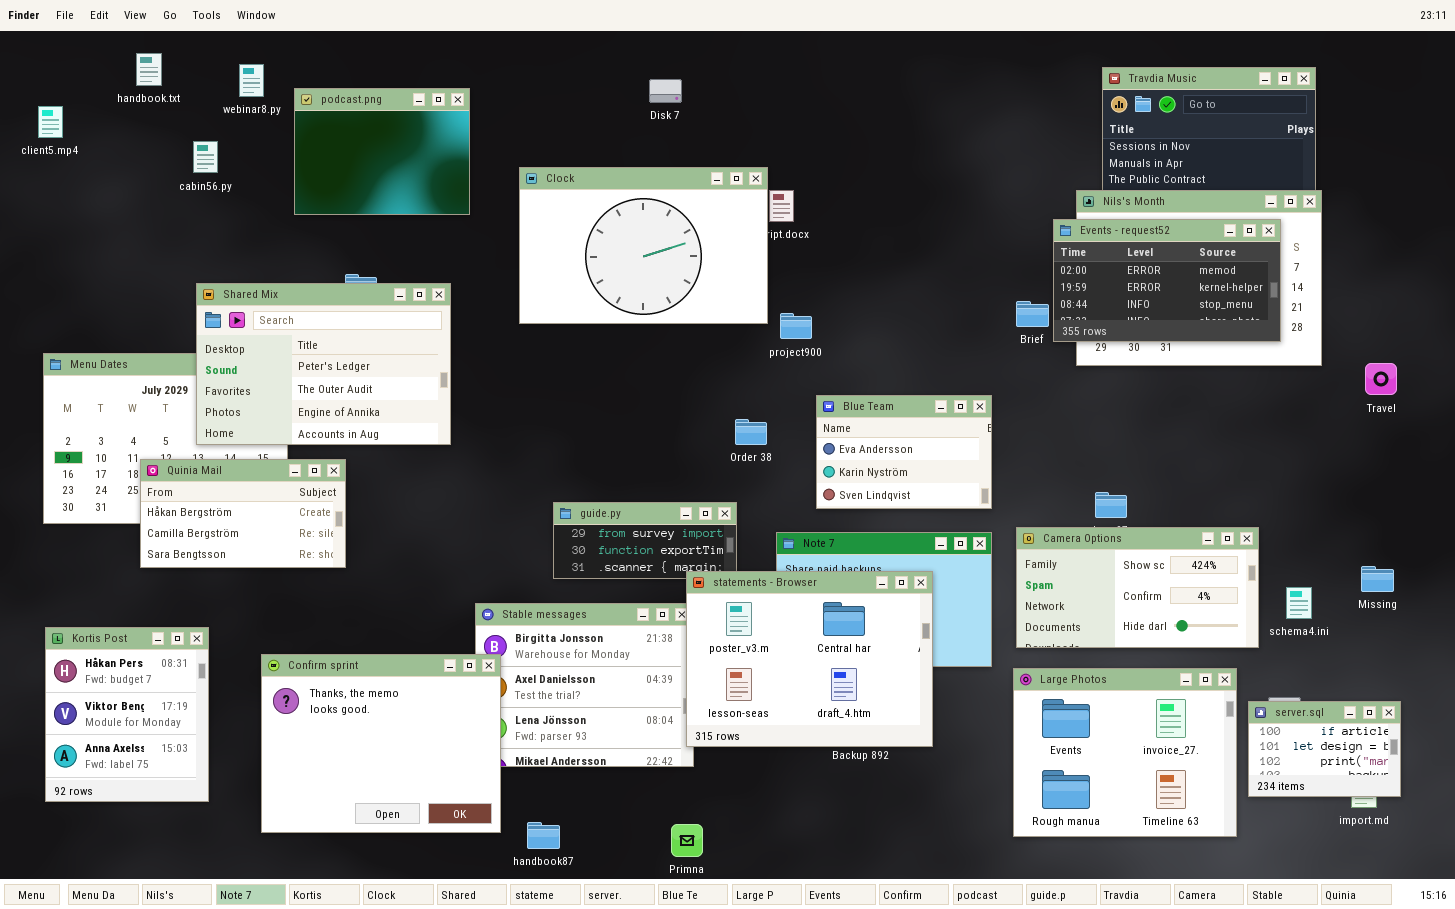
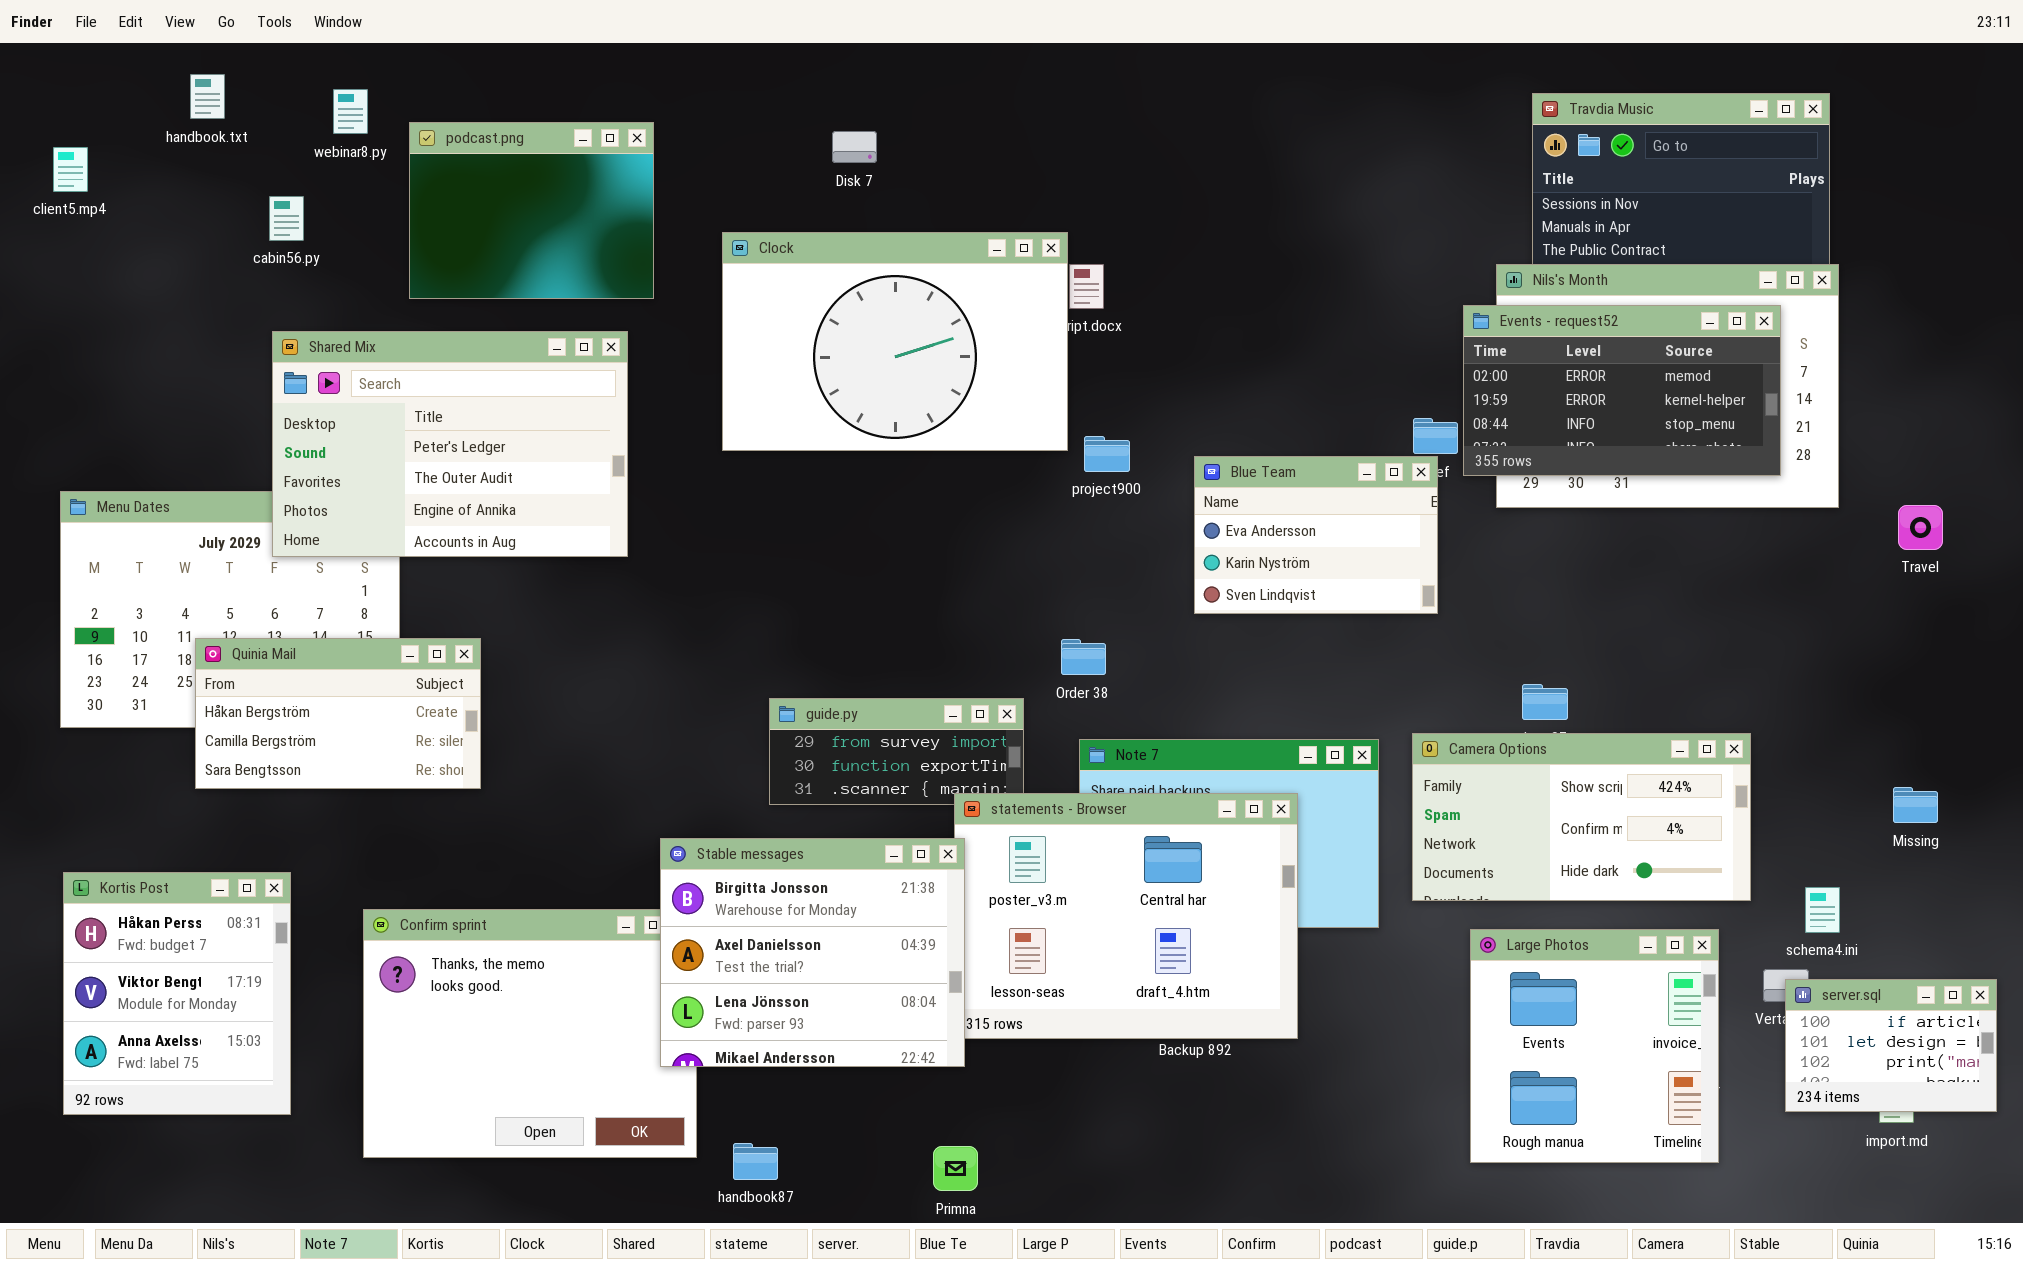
Disk 7: [649,79,682,103] -> [832,131,877,163], moved
Shared Mix: [196,283,451,445] -> [272,331,628,557], moved
Blue Team: [816,395,992,509] -> [1194,456,1438,614], moved
Order 38: [735,419,767,445] -> [1061,639,1106,675], moved
schema4.ini: [1286,587,1312,619] -> [1805,887,1840,933], moved
Stable messages: [475,603,694,767] -> [660,838,965,1067], raised
Large Photos: [1013,668,1237,837] -> [1470,929,1719,1163], resized
server.sql: [1248,701,1401,797] -> [1785,979,1997,1112], moved

